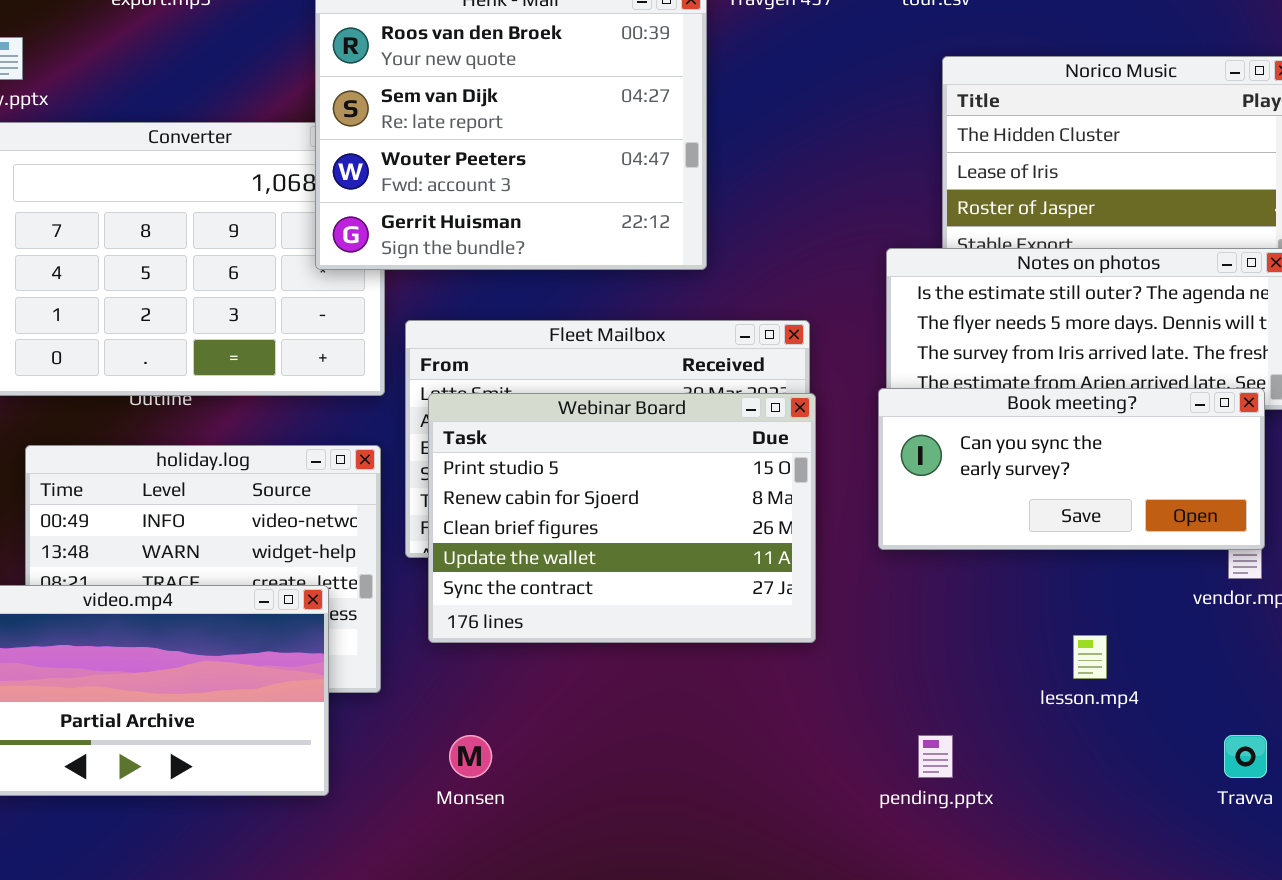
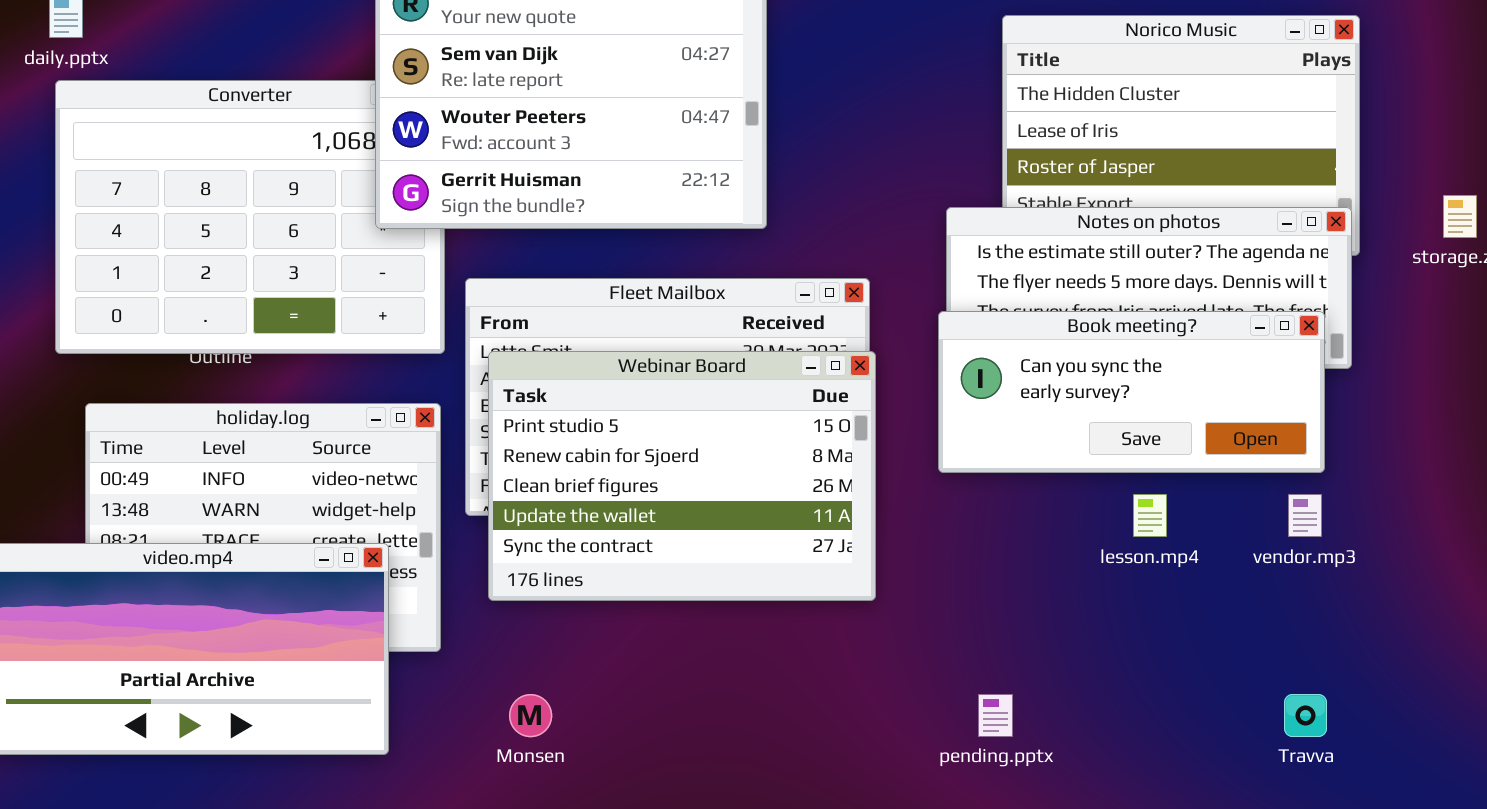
Book meeting?: [878,388,1265,550] -> [938,311,1325,473], moved
lesson.mp4: [1073,635,1107,679] -> [1133,494,1167,537], moved

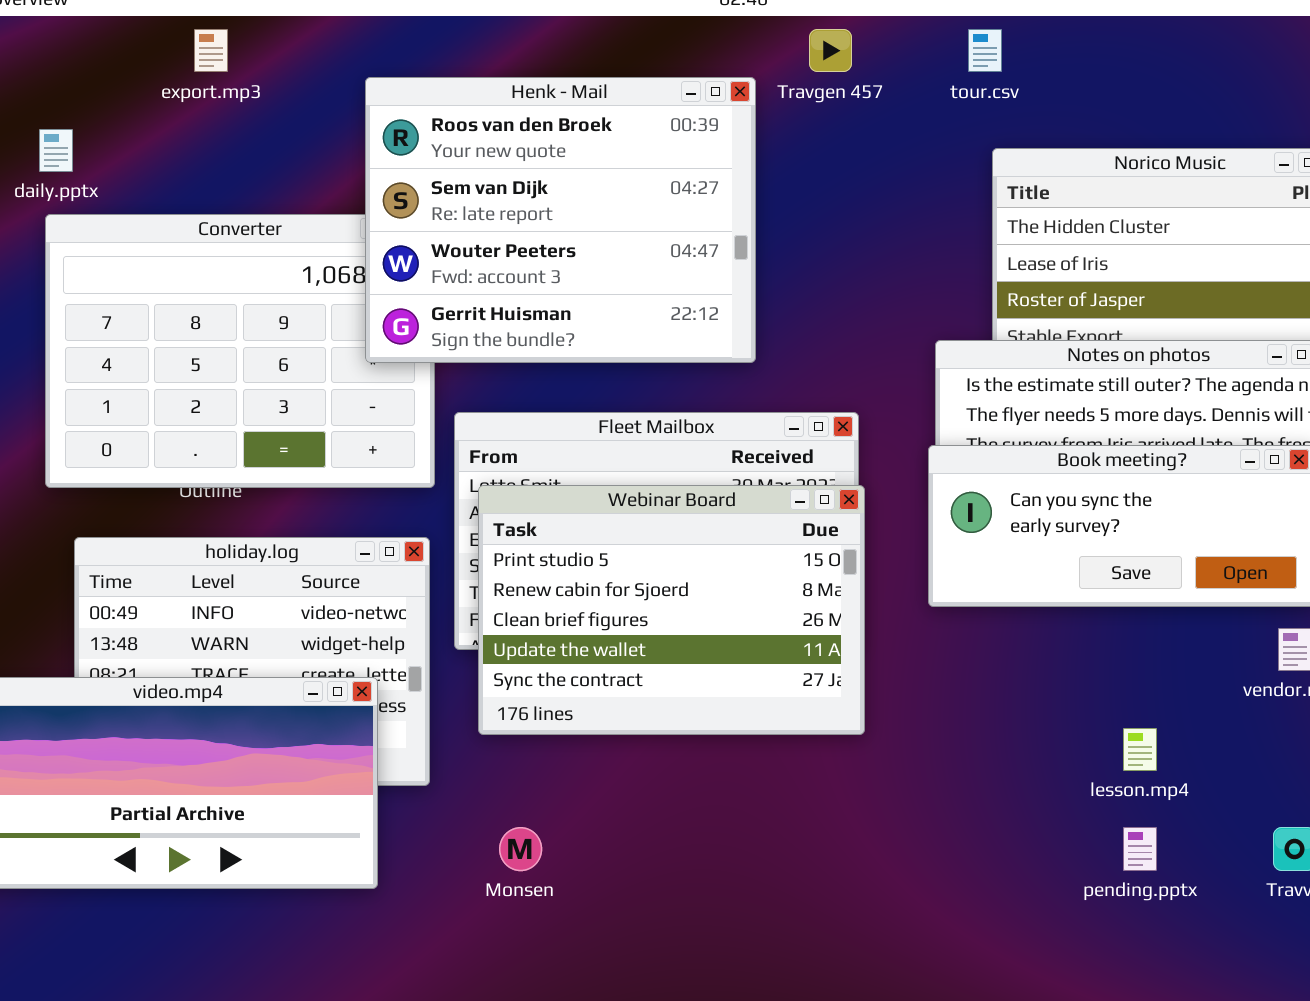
lesson.mp4: [1133,494,1167,537] -> [1123,728,1157,771], moved
pending.pptx: [978,694,1013,737] -> [1123,827,1157,871], moved

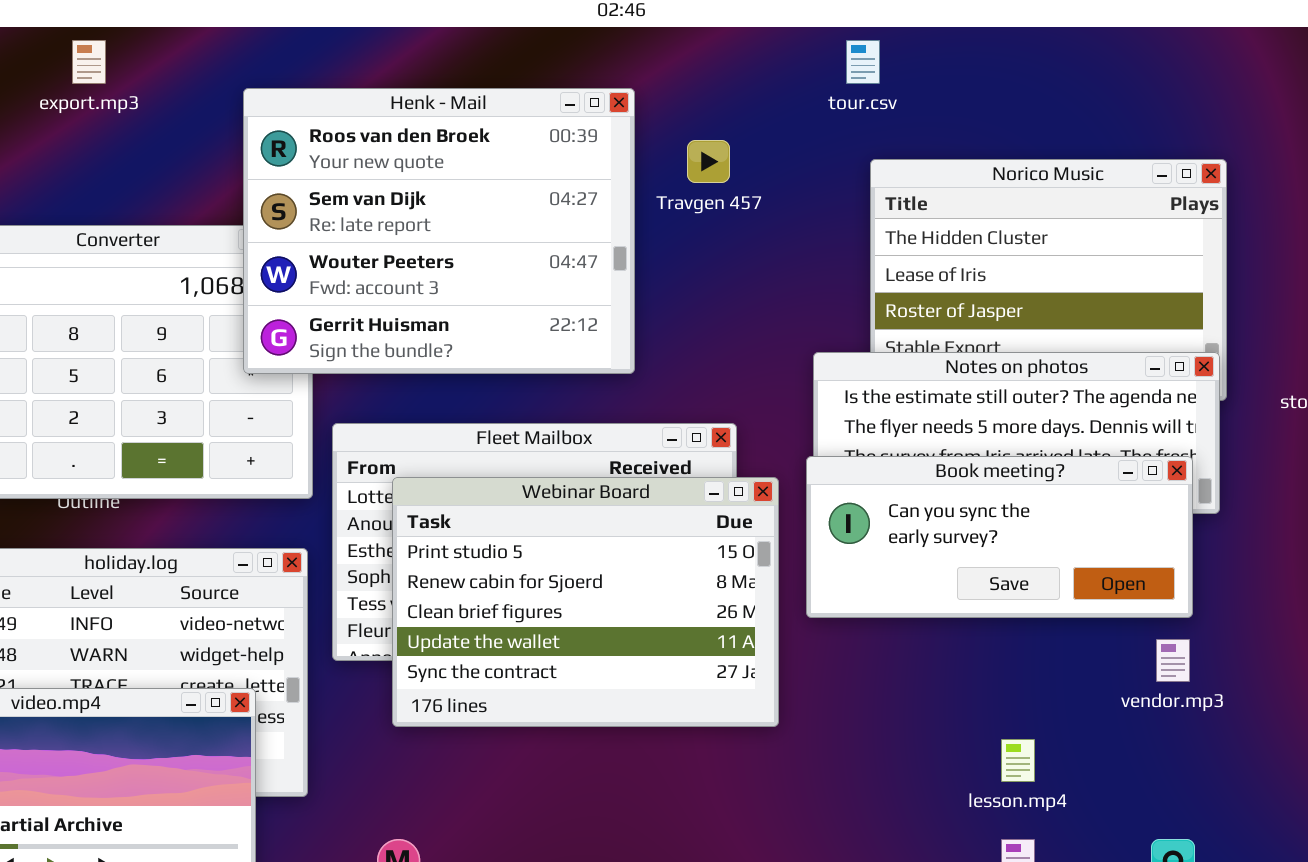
Travgen 457: [809,29,852,72] -> [687,140,730,183], moved
Webinar Board: [478,485,865,735] -> [392,477,779,727], moved

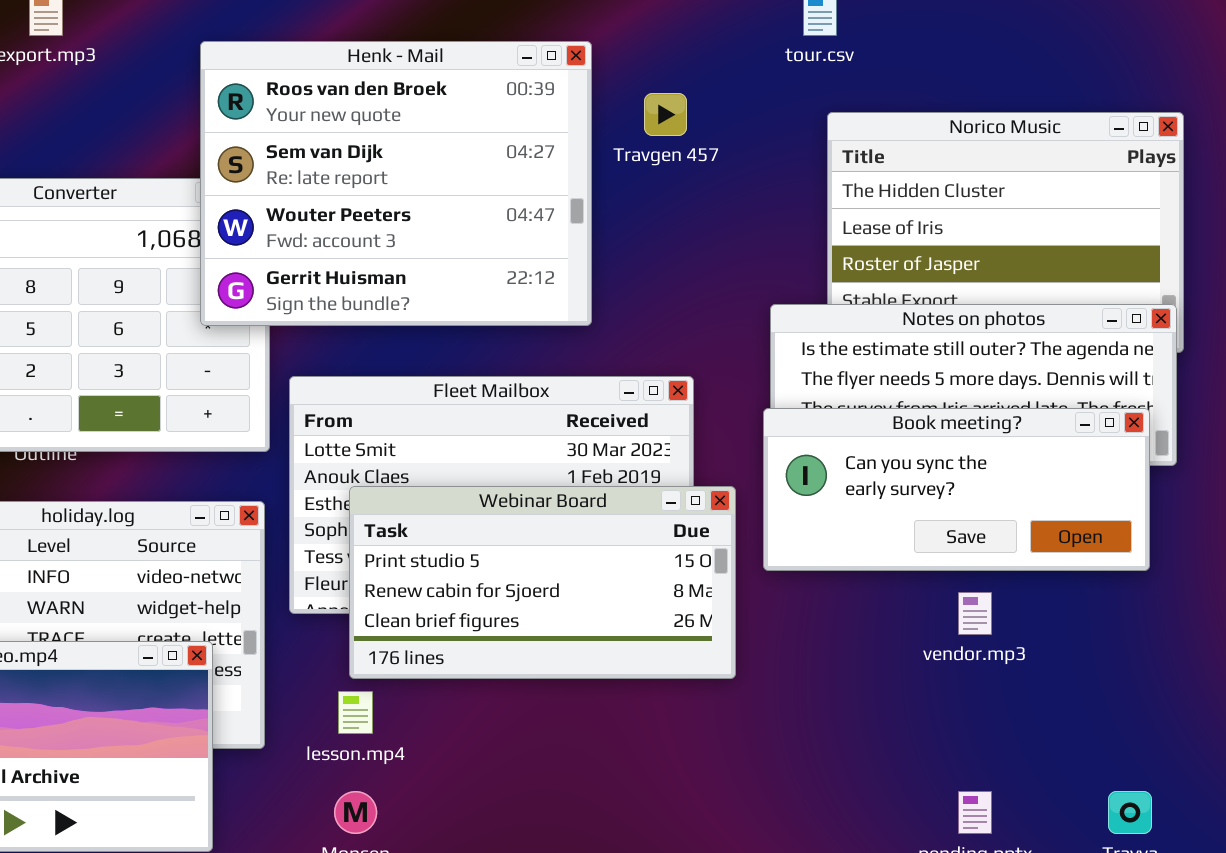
Webinar Board: [392,477,779,727] -> [349,486,736,679], resized
vendor.mp3: [1156,639,1190,682] -> [958,592,992,635], moved
lesson.mp4: [1001,739,1035,782] -> [338,691,373,734], moved

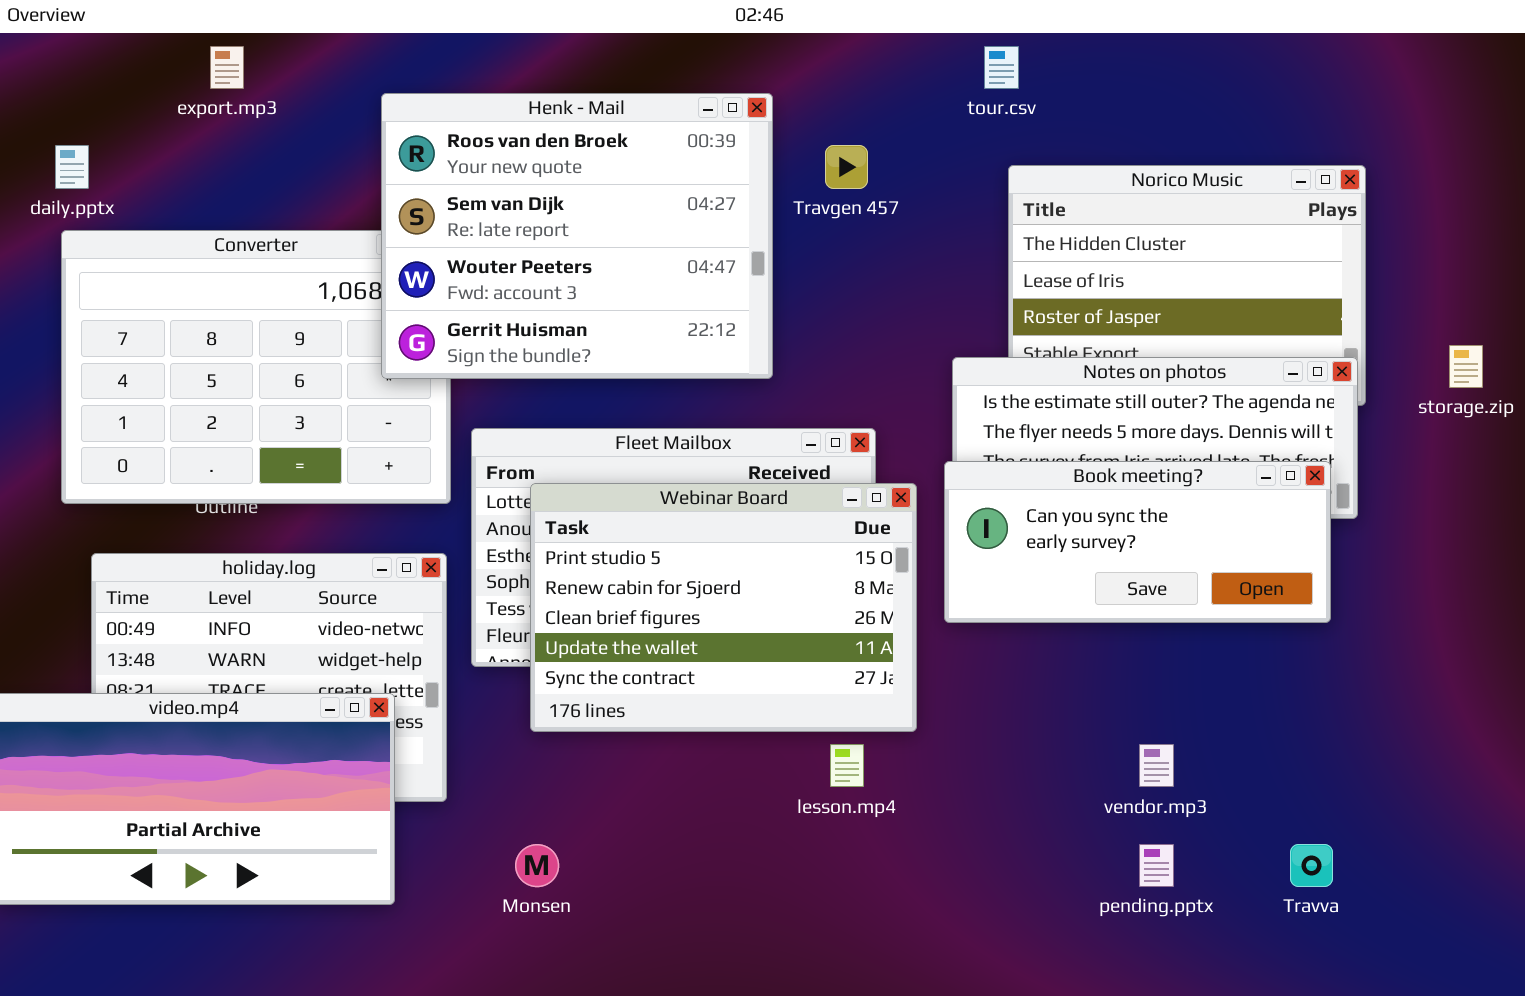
Webinar Board: [349,486,736,679] -> [530,483,917,732], resized
vendor.mp3: [958,592,992,635] -> [1139,744,1174,787], moved
lesson.mp4: [338,691,373,734] -> [830,744,864,787], moved

